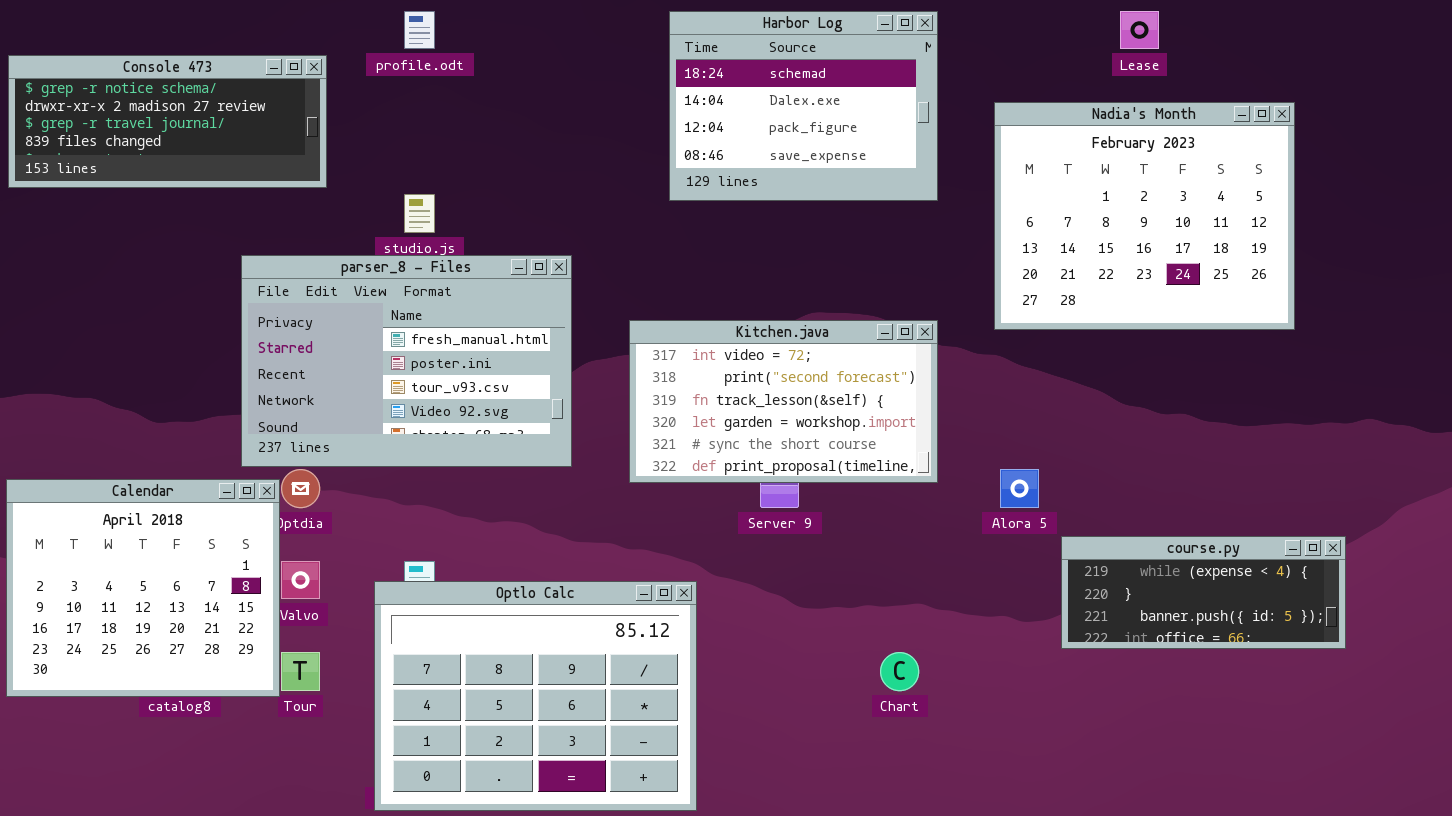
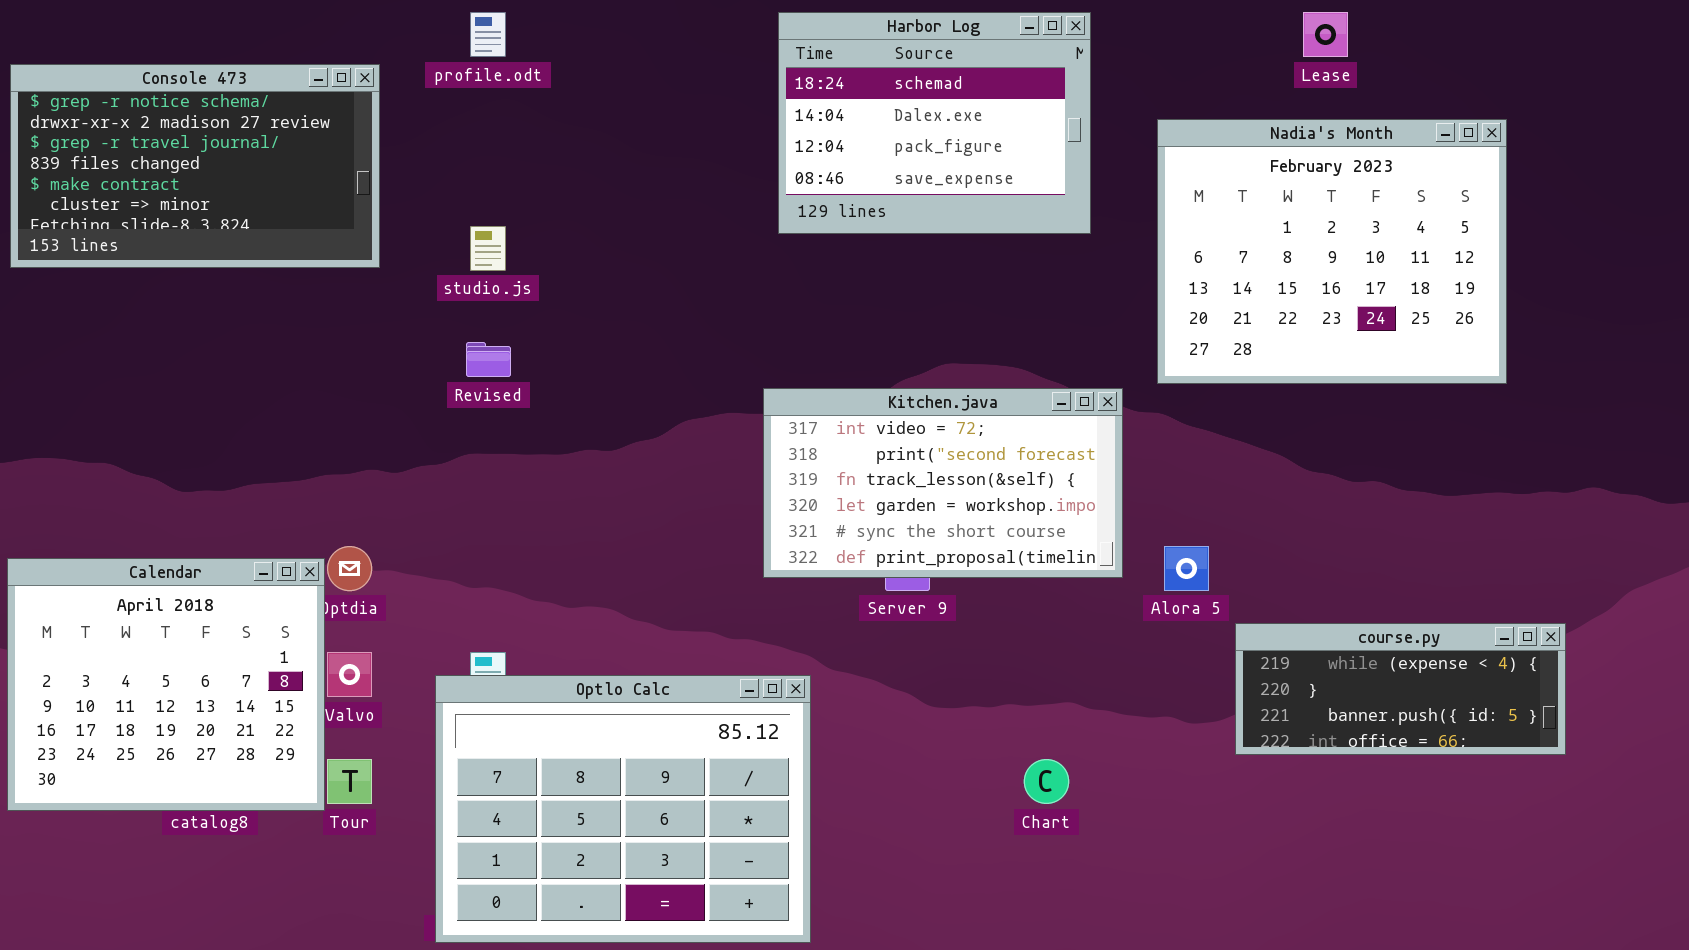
Console 473: [8,55,327,188] -> [10,64,380,268], resized
parser_8 - Files: [241,255,572,467] -> none, closed
Kitchen.java: [629,320,938,483] -> [763,388,1123,578], moved

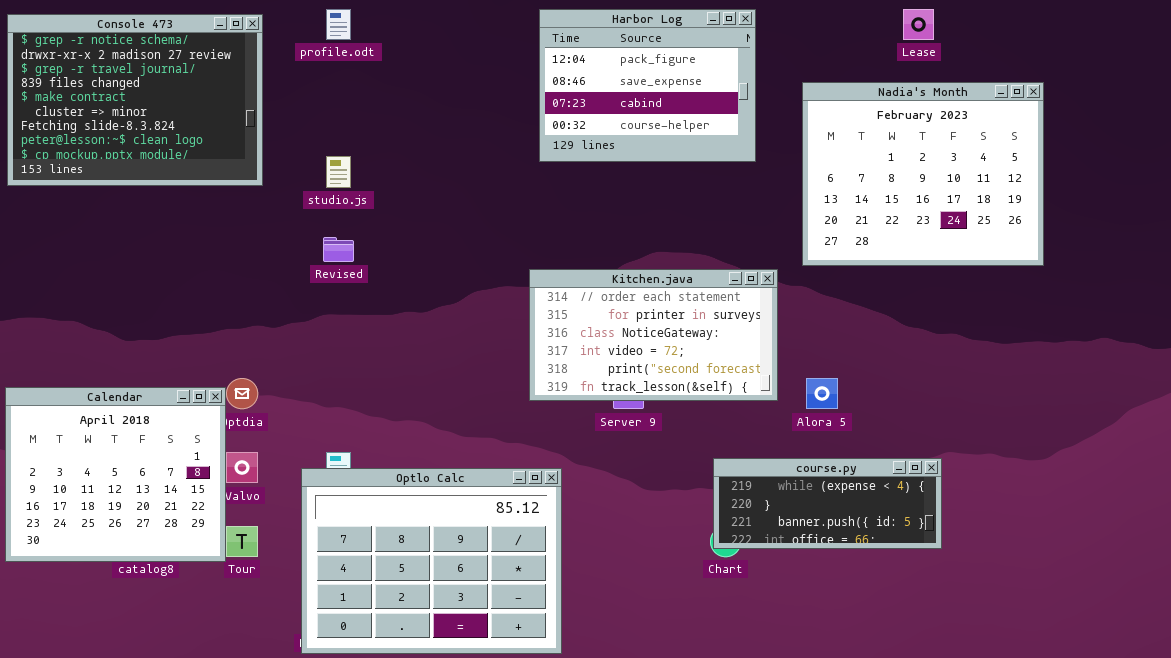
Harbor Log: [778,12,1091,234] -> [539,9,756,162], scrolled down 2 rows
Console 473: [10,64,380,268] -> [7,14,263,186], resized
Kitchen.java: [763,388,1123,578] -> [529,269,778,401], scrolled up 3 rows
course.py: [1235,623,1566,755] -> [713,458,942,549], moved

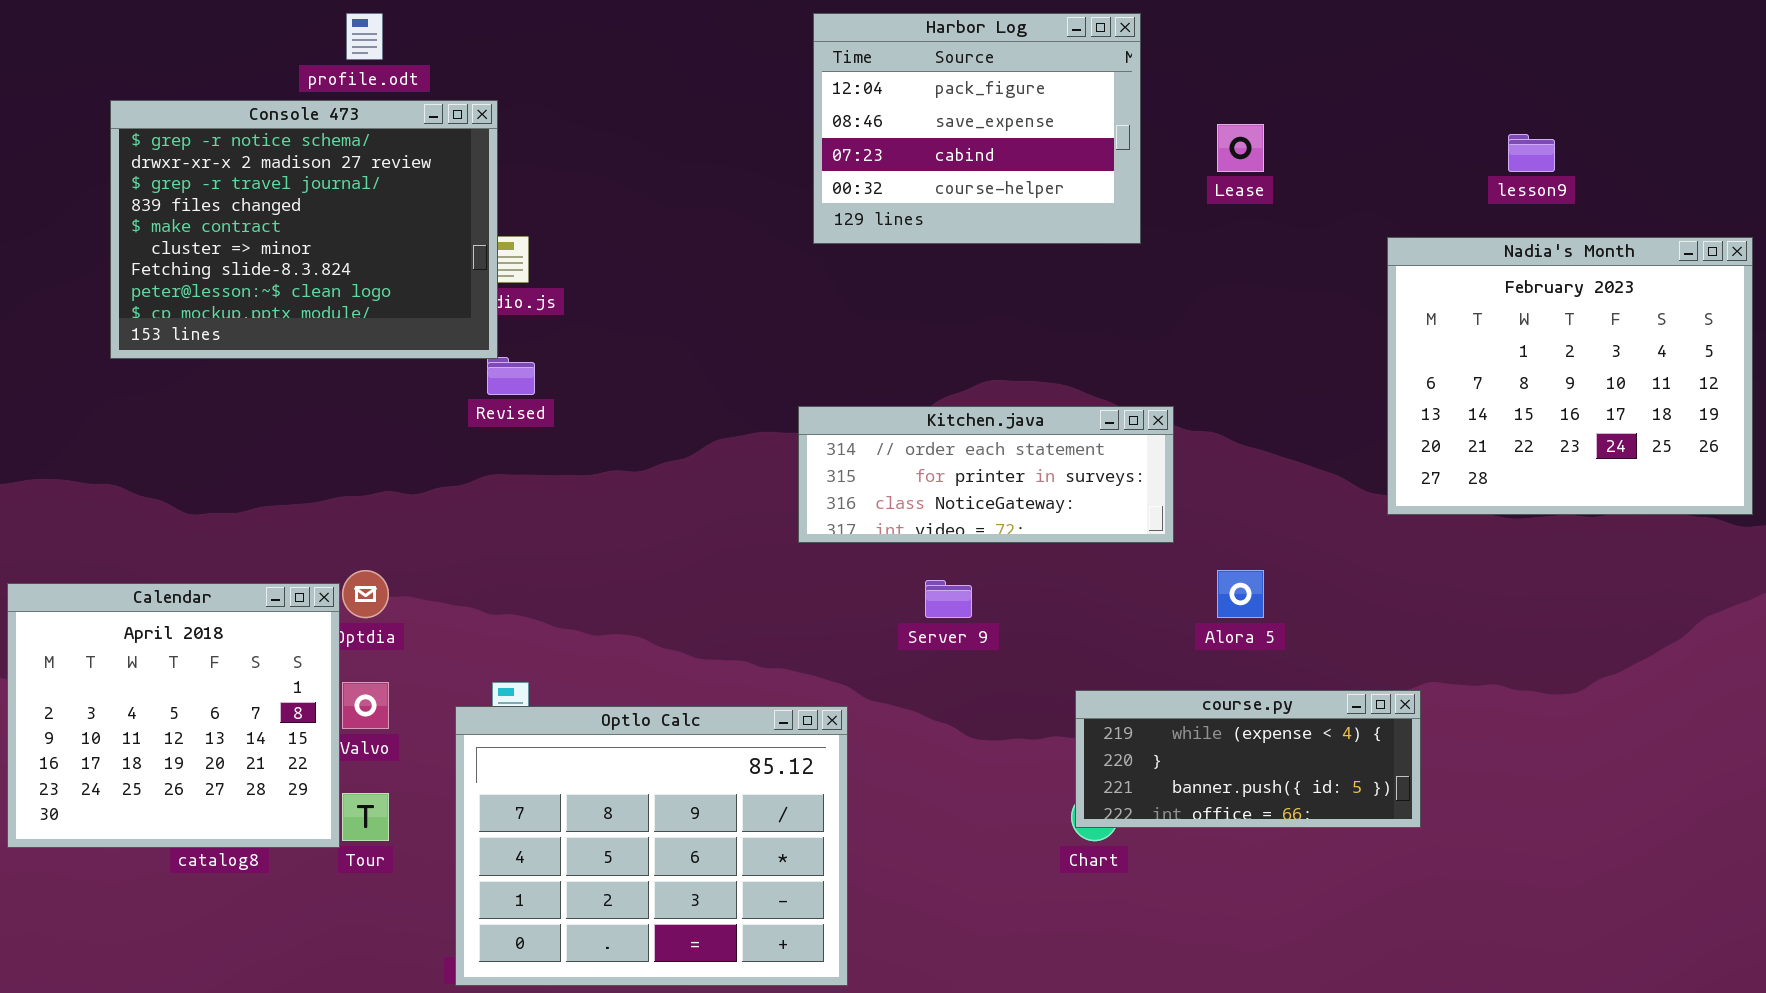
profile.odt: [326,9,351,40] -> [346,13,383,60], moved
Lease: [903,9,934,40] -> [1217,124,1264,172], moved
Console 473: [7,14,263,186] -> [110,100,498,359], moved
Nadia's Month: [802,82,1044,266] -> [1387,237,1753,515], moved
Kitchen.java: [529,269,778,401] -> [798,406,1174,543], resized

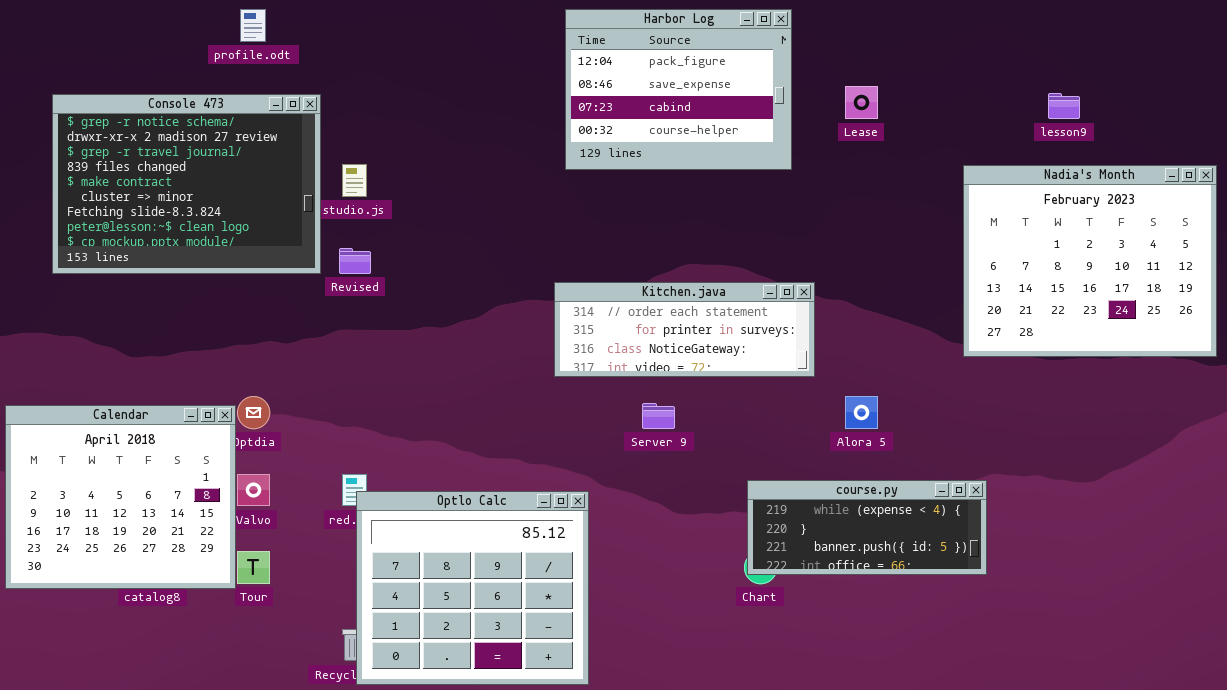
Console 473: [110,100,498,359] -> [52,94,321,274], moved
Optlo Calc: [455,706,848,986] -> [356,491,589,685], resized

